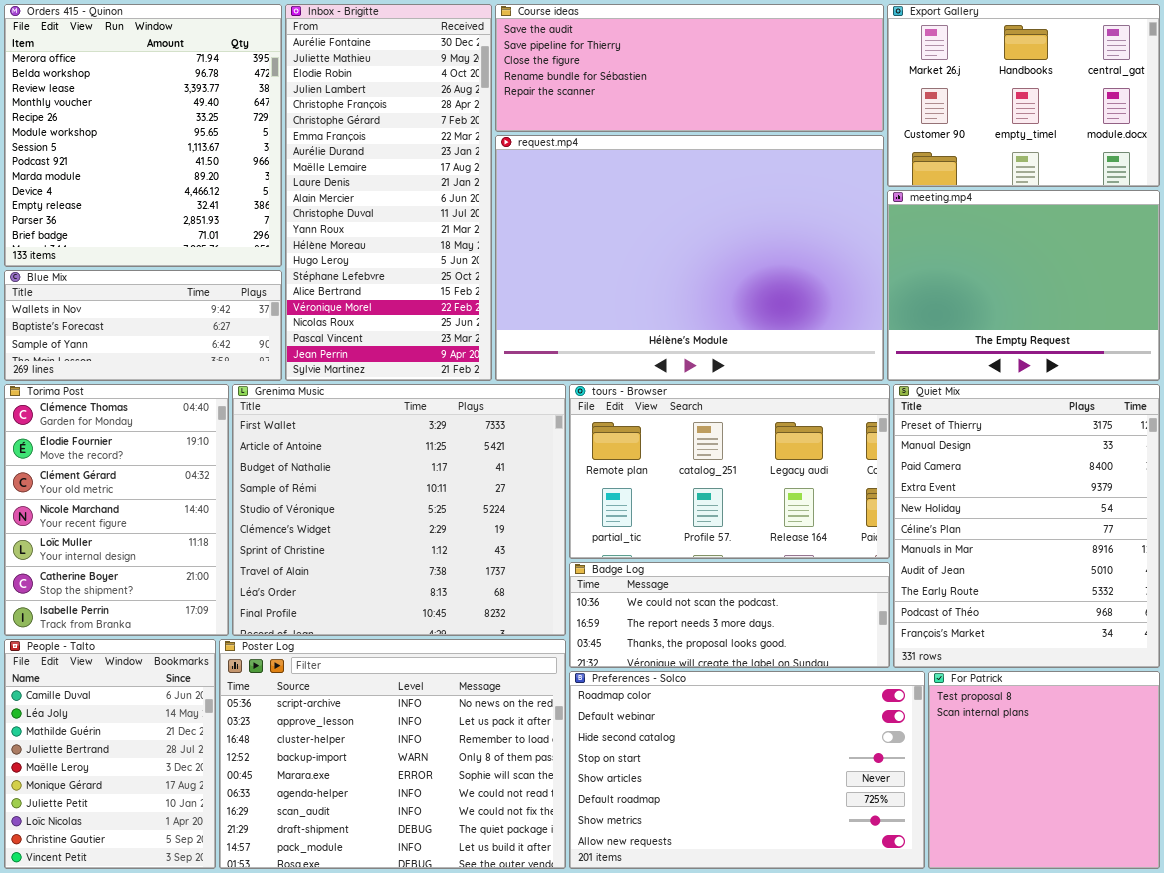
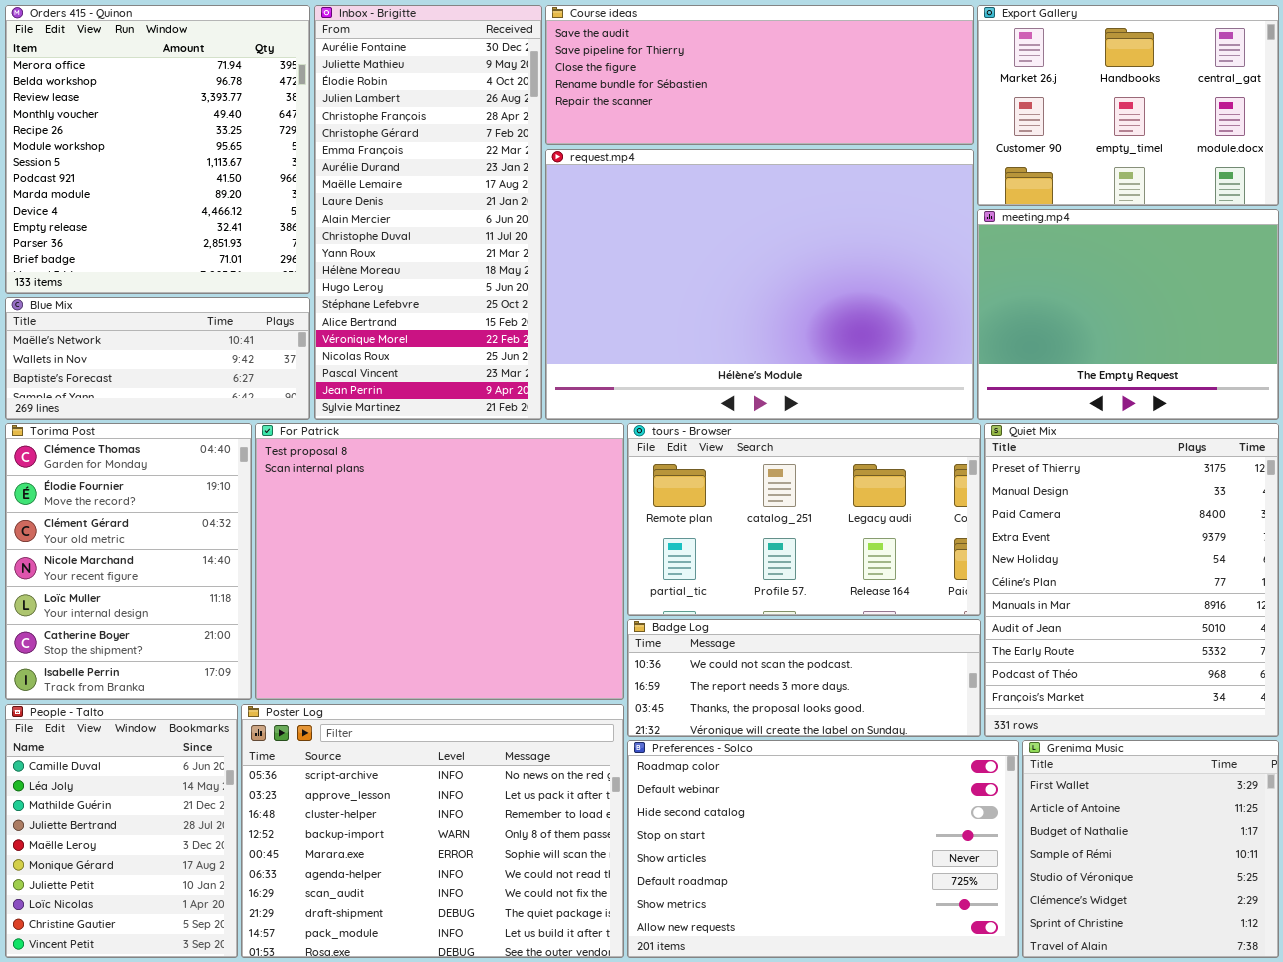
Blue Mix: [4,270,282,381] -> [5,297,310,420], scrolled up 1 row
Grenima Music: [232,384,566,636] -> [1022,740,1279,958], moved, resized
For Patrick: [928,671,1160,869] -> [255,423,624,700], moved, resized

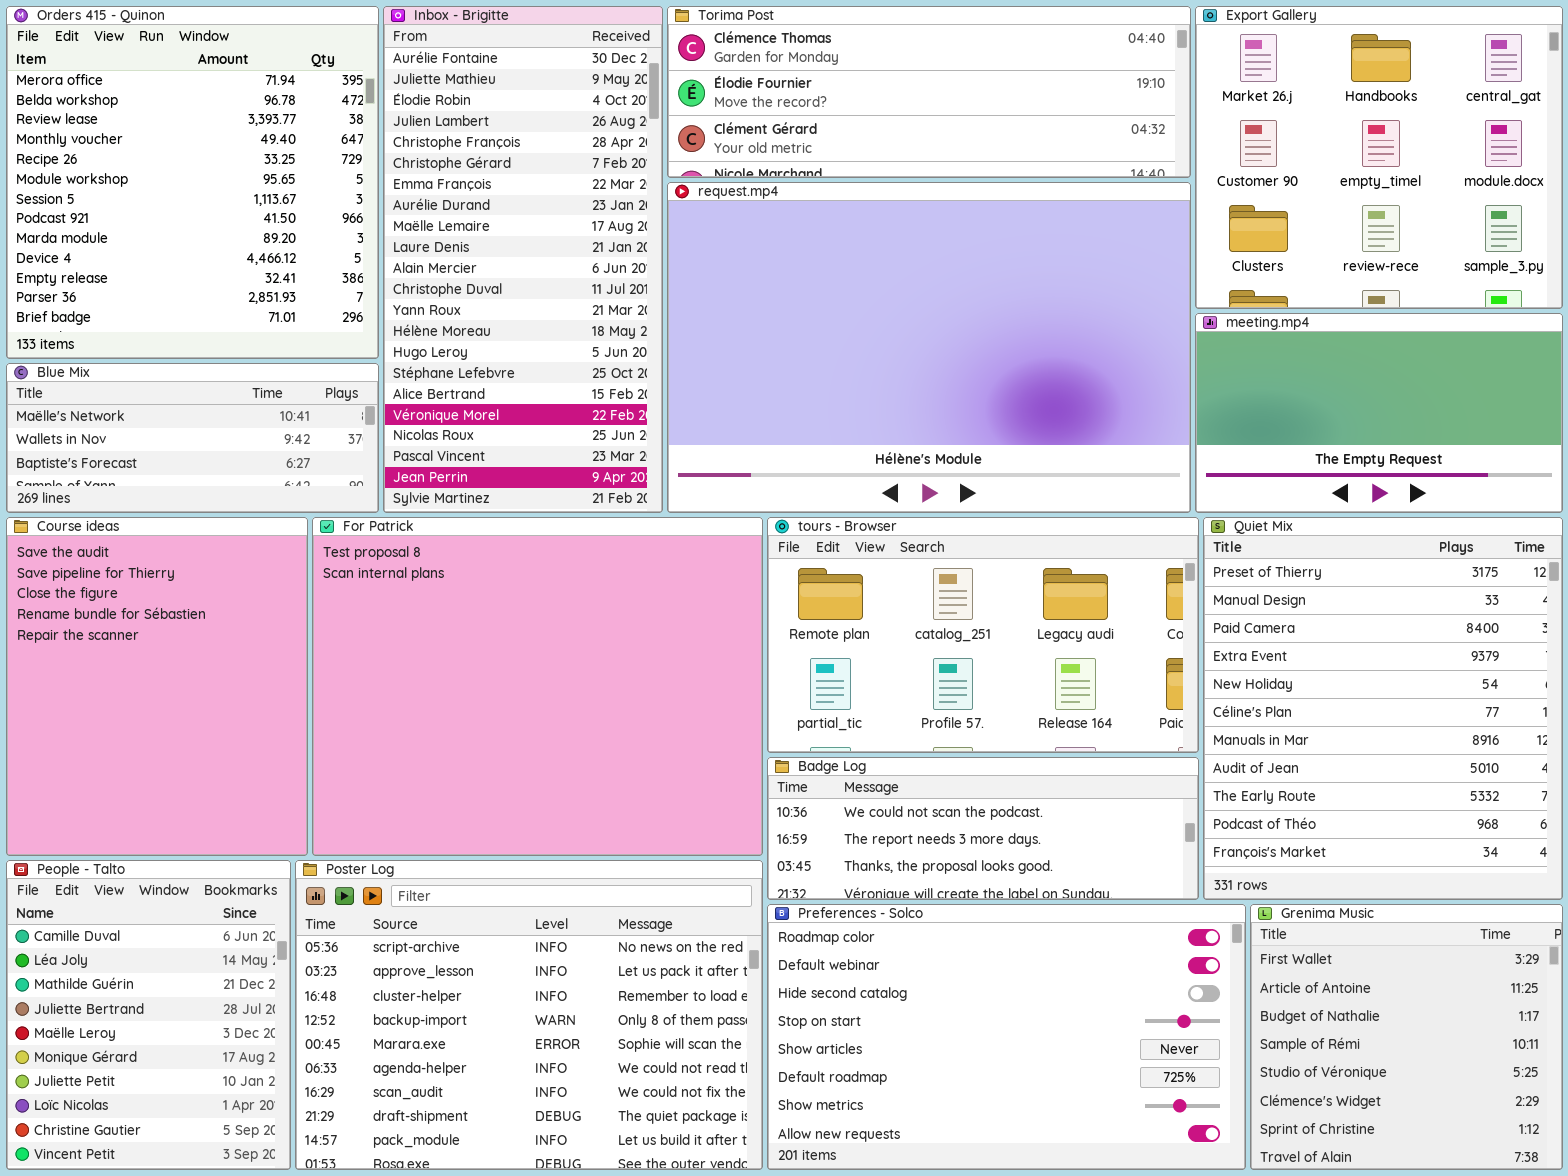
Course ideas: [545,5,974,145] -> [6,517,308,856], moved, resized
Export Gallery: [977,5,1279,206] -> [1195,6,1563,309], resized
meeting.mp4: [977,209,1279,420] -> [1195,313,1563,513], resized
Torima Post: [5,423,252,700] -> [667,6,1191,178], moved, resized

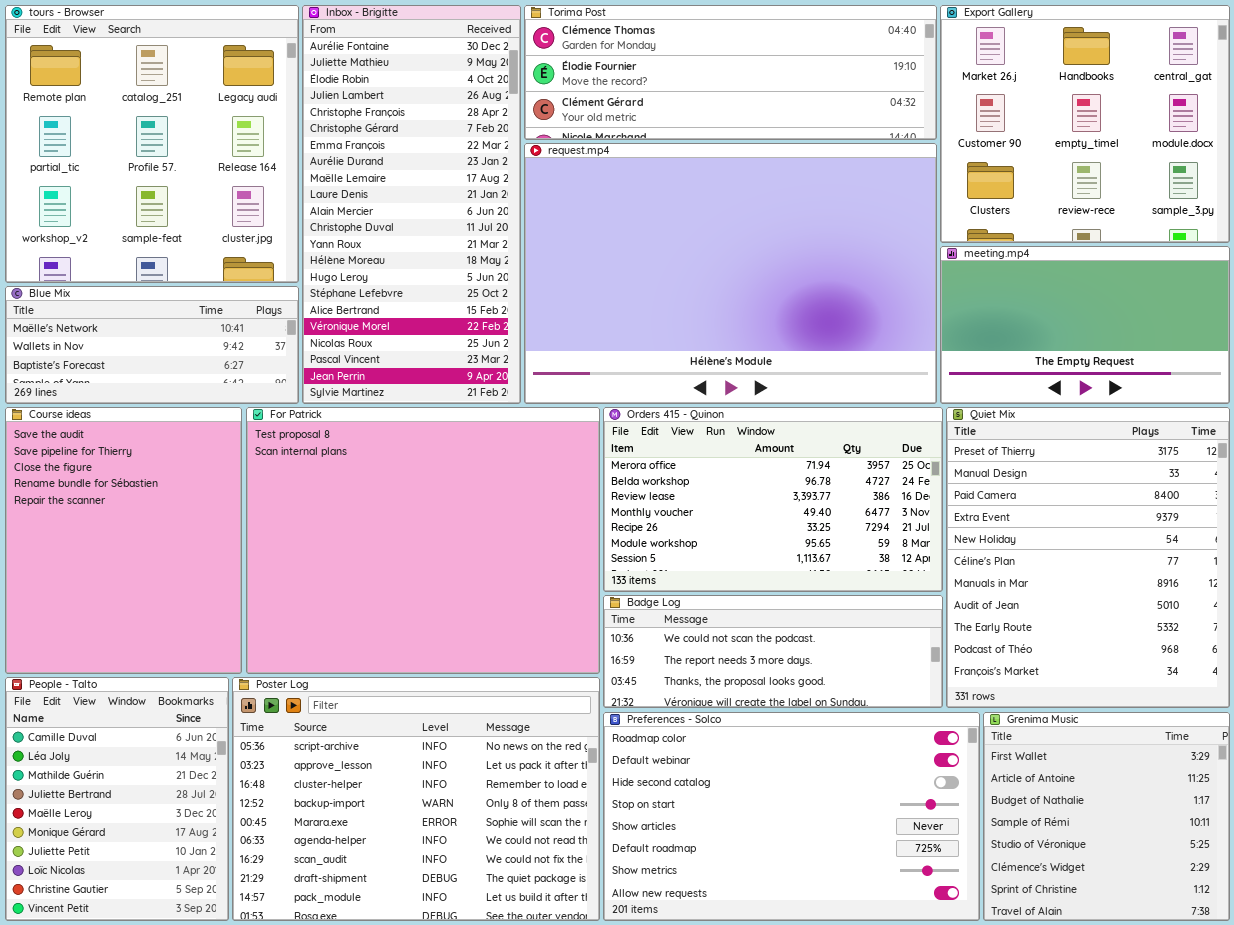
Orders 415 - Quinon: [6,6,379,359] -> [603,407,943,592], moved, resized
tours - Browser: [767,517,1199,753] -> [5,5,299,283], moved, resized

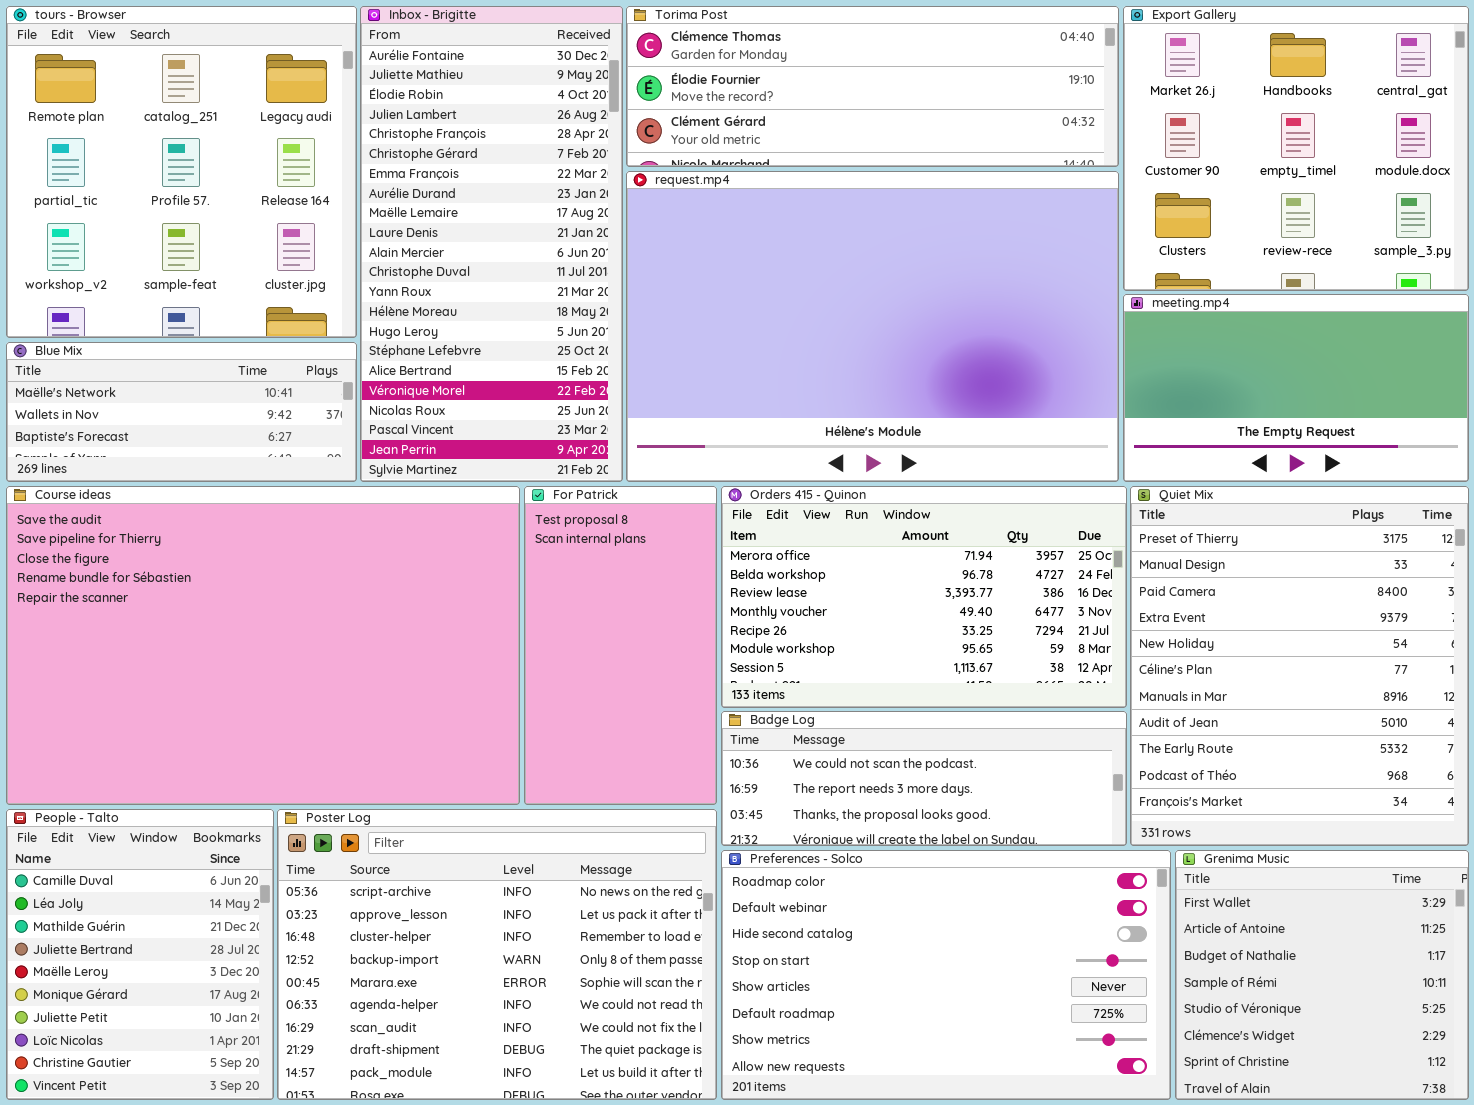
Course ideas: [5,407,242,674] -> [6,486,520,805], resized
For Patrick: [246,407,600,674] -> [524,486,717,805], resized

